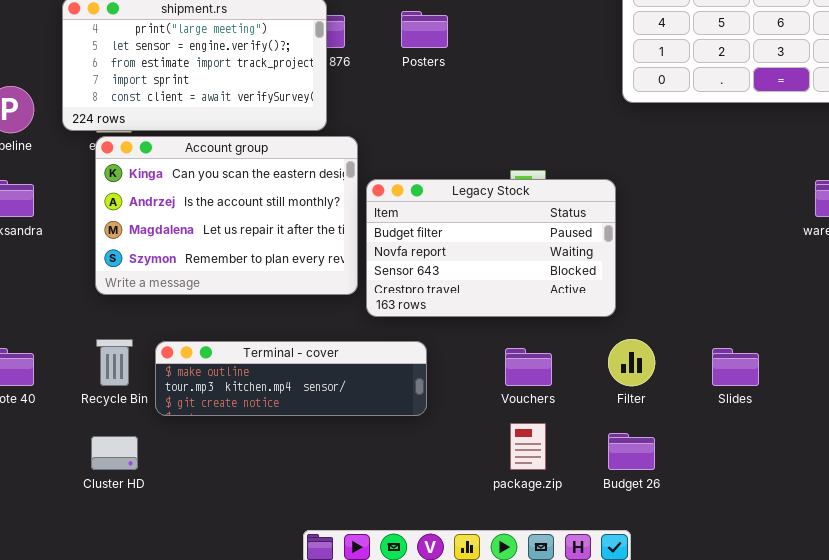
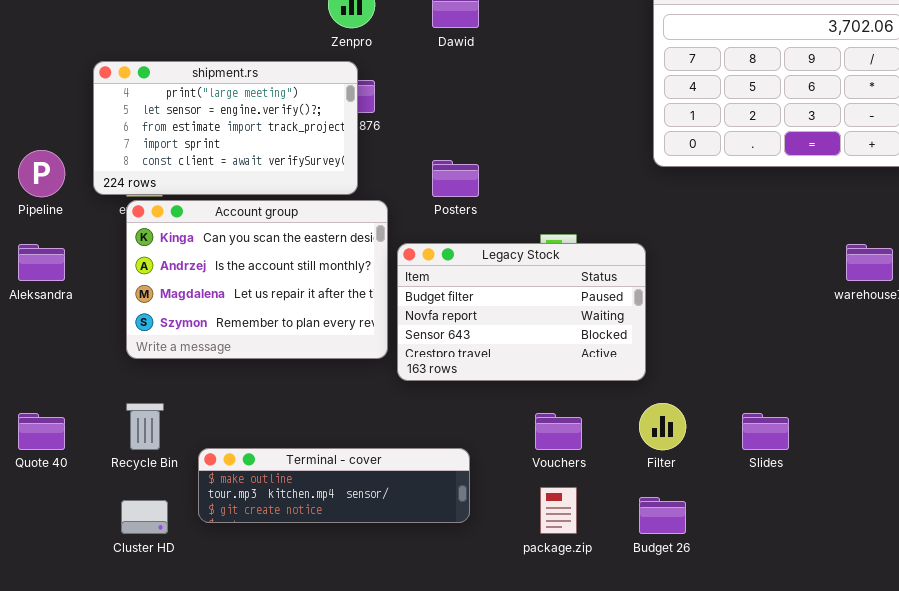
Posters: [401,11,448,48] -> [432,160,479,197], moved
Terminal - cover: [155,341,427,416] -> [198,448,470,523], moved

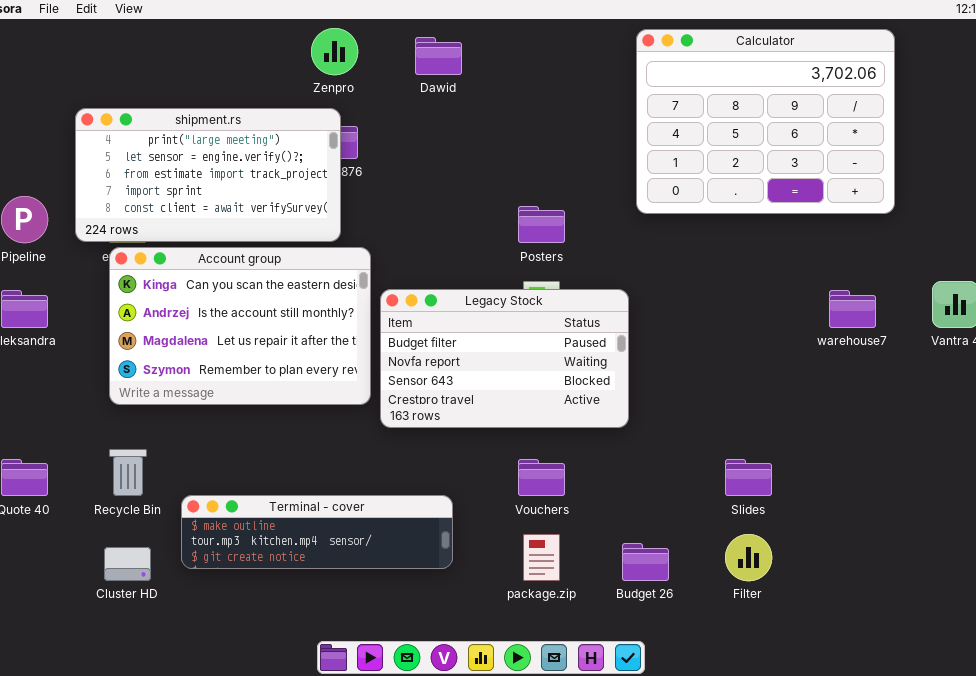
Posters: [432,160,479,197] -> [518,206,565,243], moved
Filter: [639,403,686,450] -> [725,534,772,581], moved

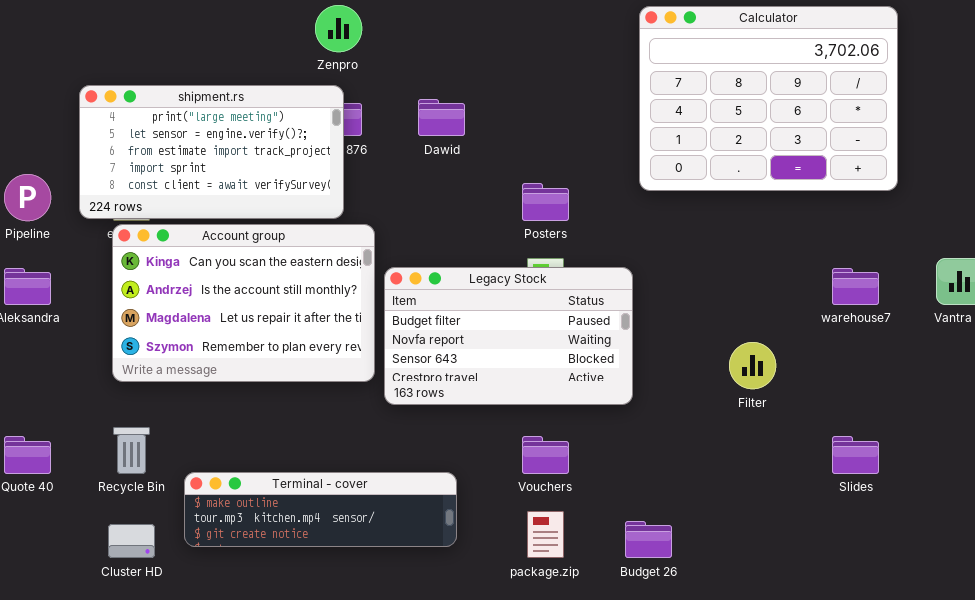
Dawid: [415,37,462,75] -> [418,99,465,136], moved
Slides: [725,459,772,496] -> [832,436,879,474], moved
Filter: [725,534,772,581] -> [729,342,776,389], moved

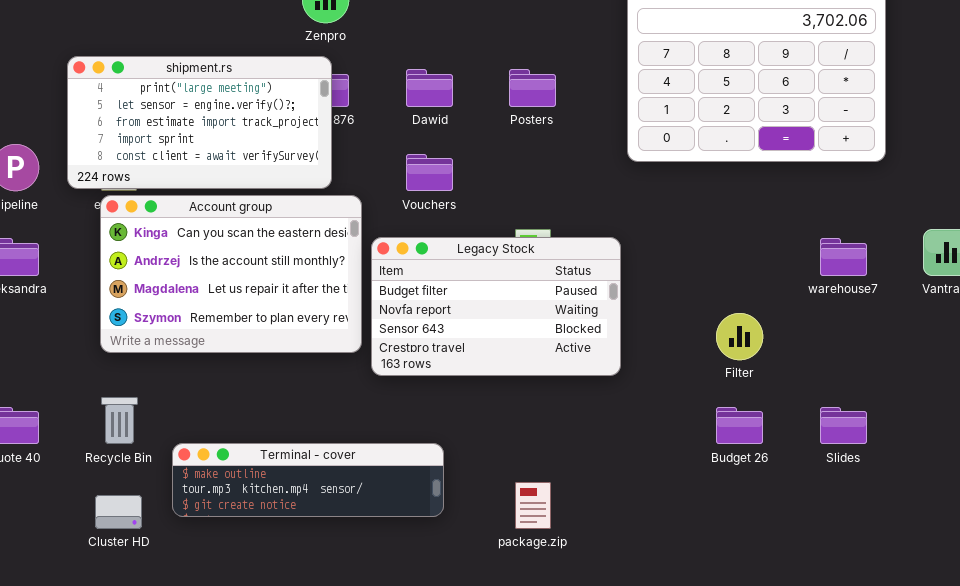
Posters: [522,183,569,221] -> [509,69,556,107], moved
Vouchers: [522,436,569,474] -> [406,154,453,191], moved
Budget 26: [625,521,672,558] -> [716,407,763,444], moved

